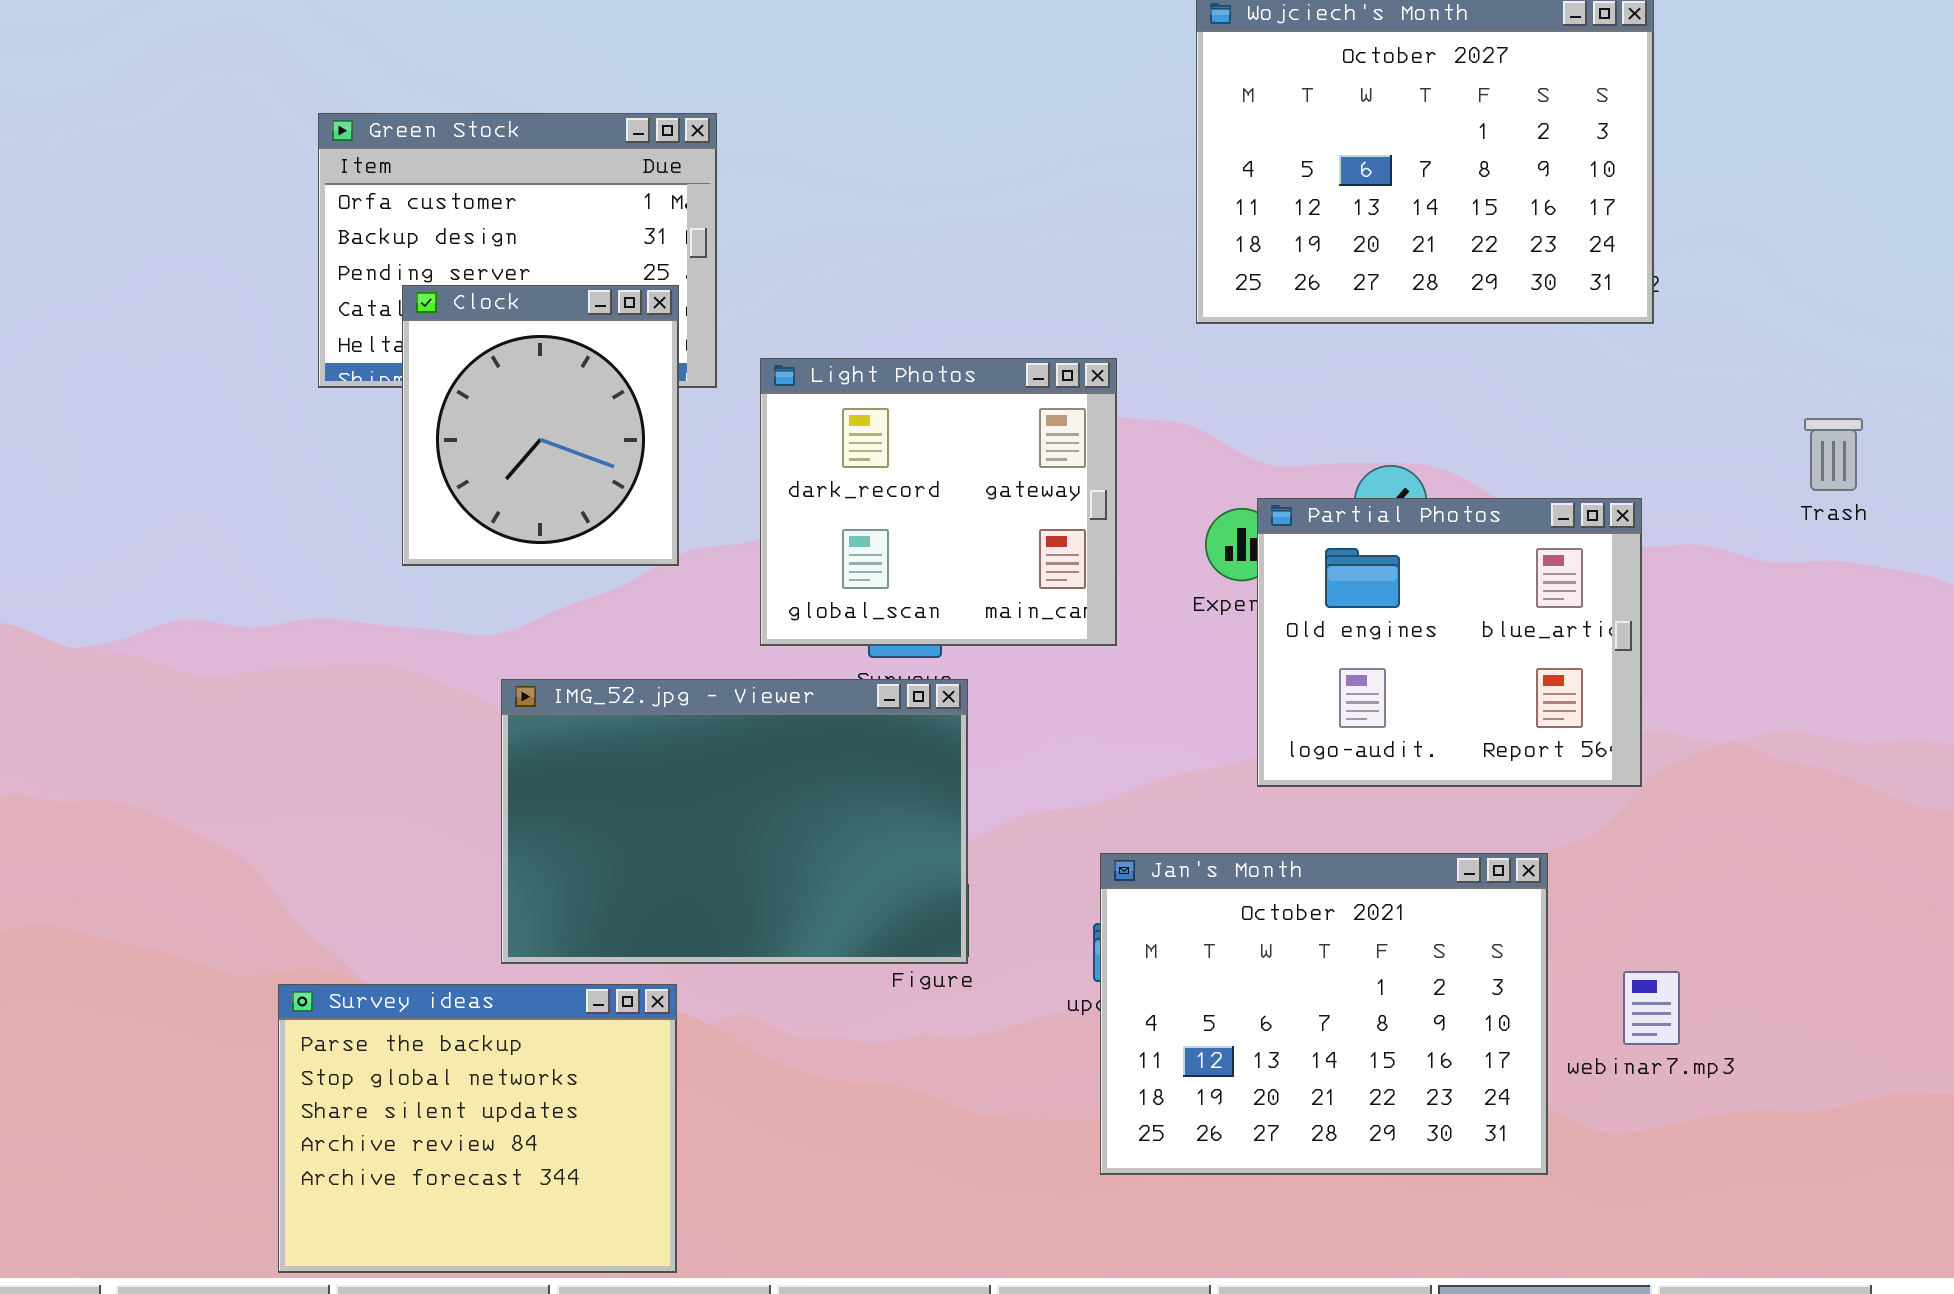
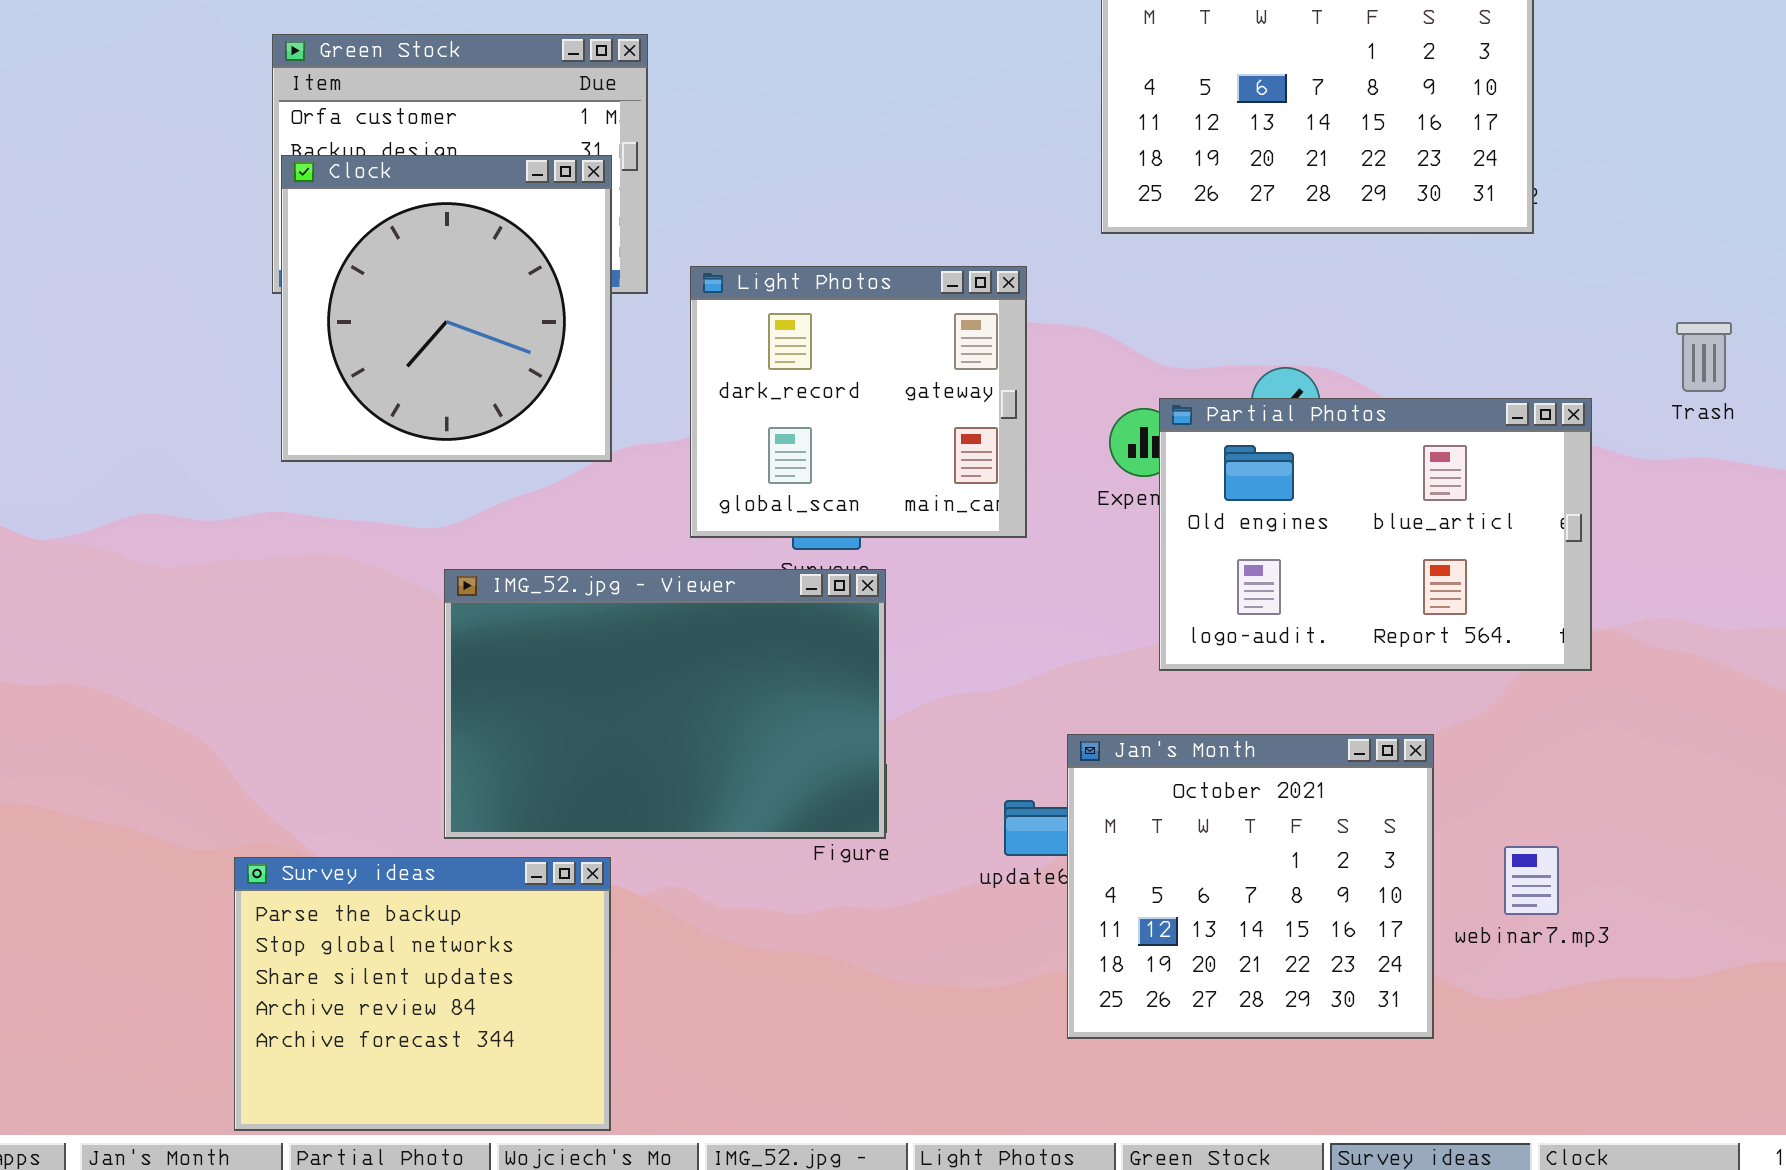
Clock: [402,285,679,566] -> [281,155,612,462], resized
Partial Photos: [1257,498,1642,787] -> [1159,398,1592,671], resized
Jan's Month: [1100,853,1548,1175] -> [1067,734,1434,1039], resized

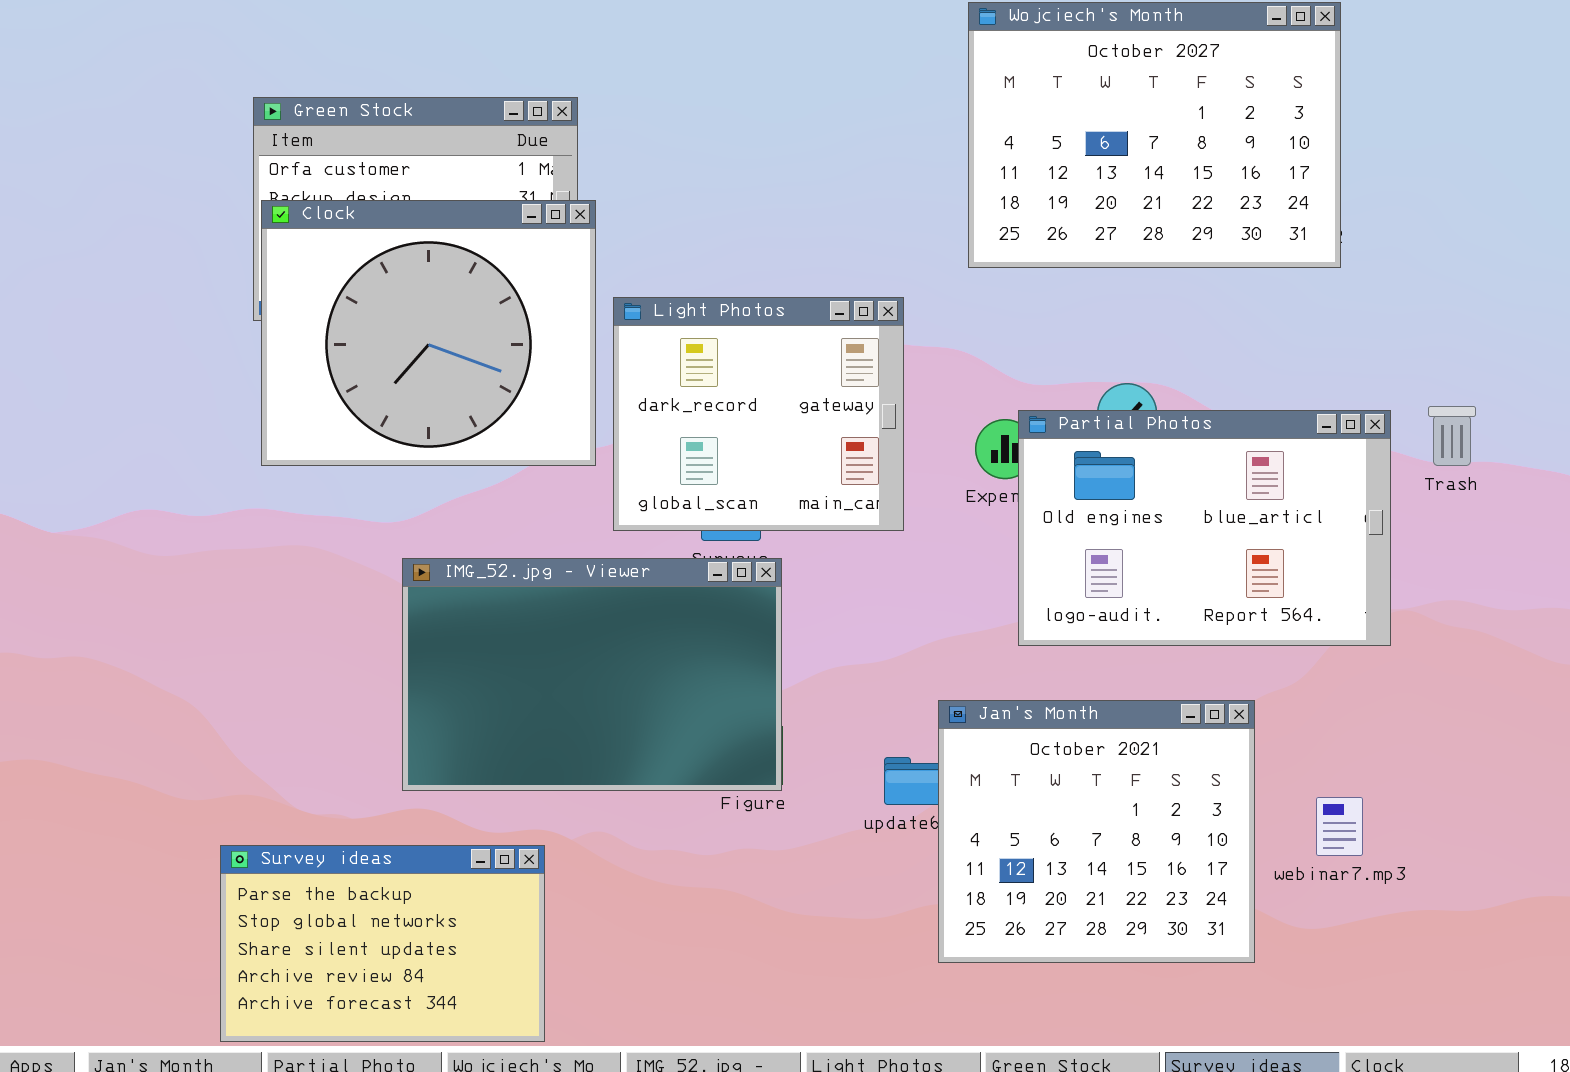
Clock: [281,155,612,462] -> [261,200,596,466], resized
Trash: [1676,322,1732,392] -> [1428,406,1476,466], moved
Survey ideas: [234,857,611,1131] -> [220,845,545,1042], resized

